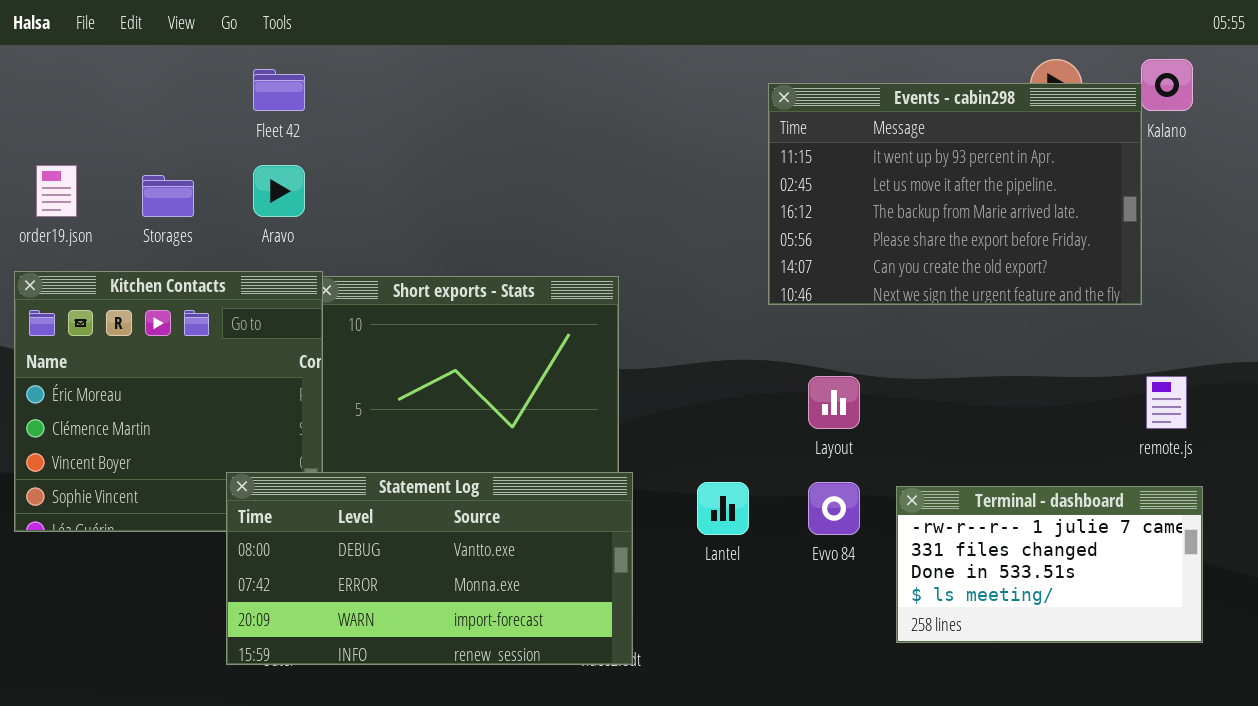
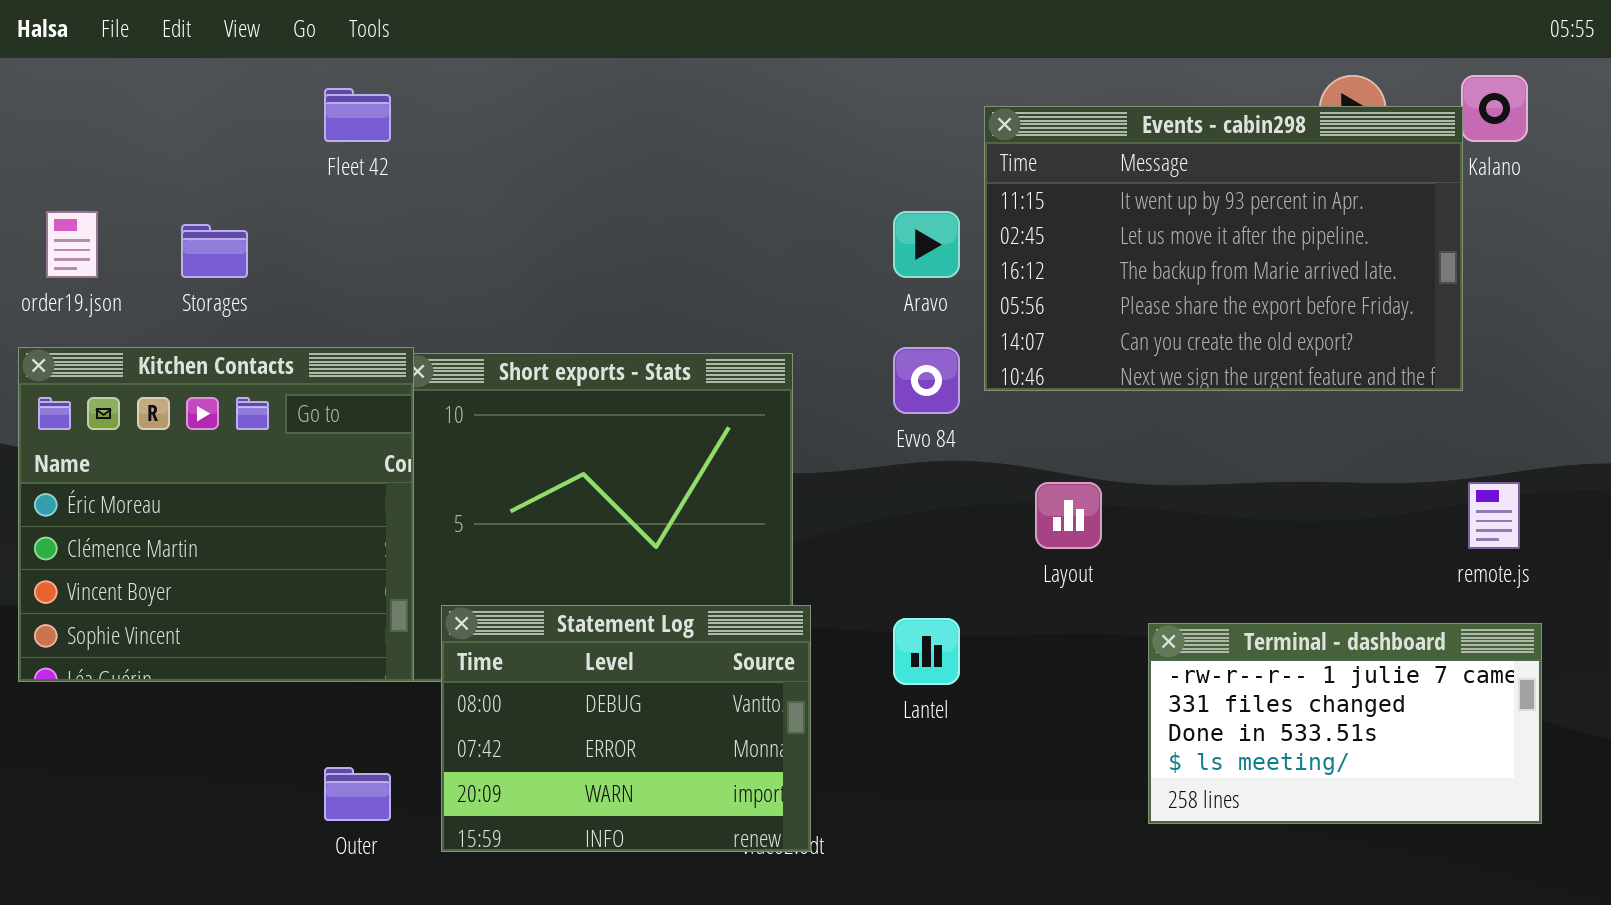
Aravo: [253,165,305,217] -> [893,211,960,278], moved
Statement Log: [226,472,633,665] -> [441,605,811,852], resized
Evvo 84: [808,482,860,535] -> [893,347,960,414], moved

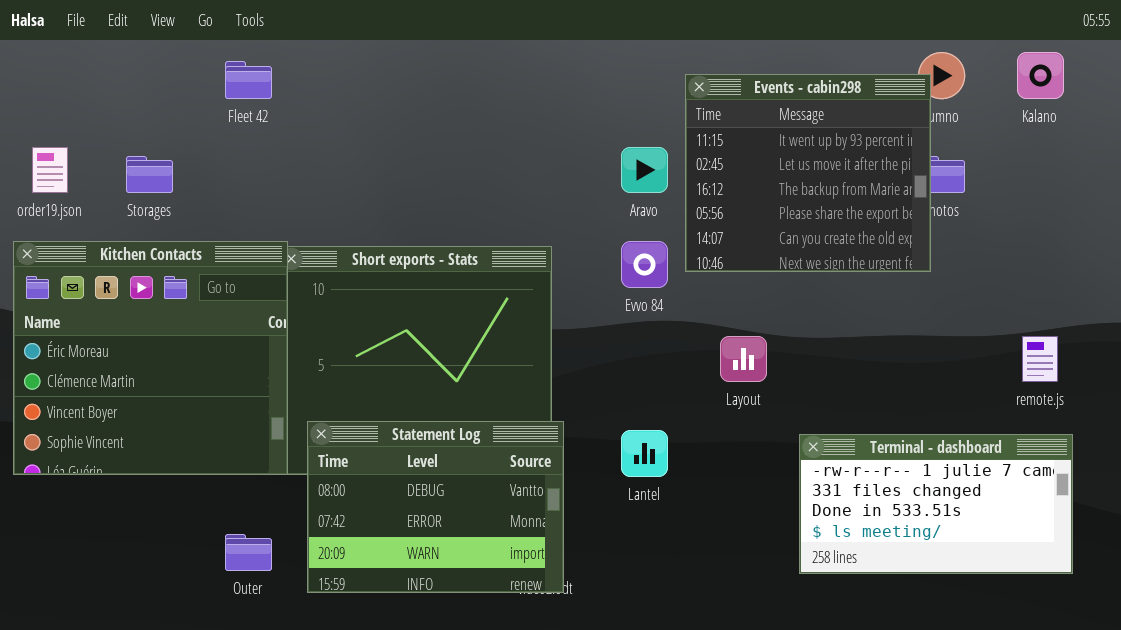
Events - cabin298: [984,106,1463,391] -> [685,74,931,272], resized

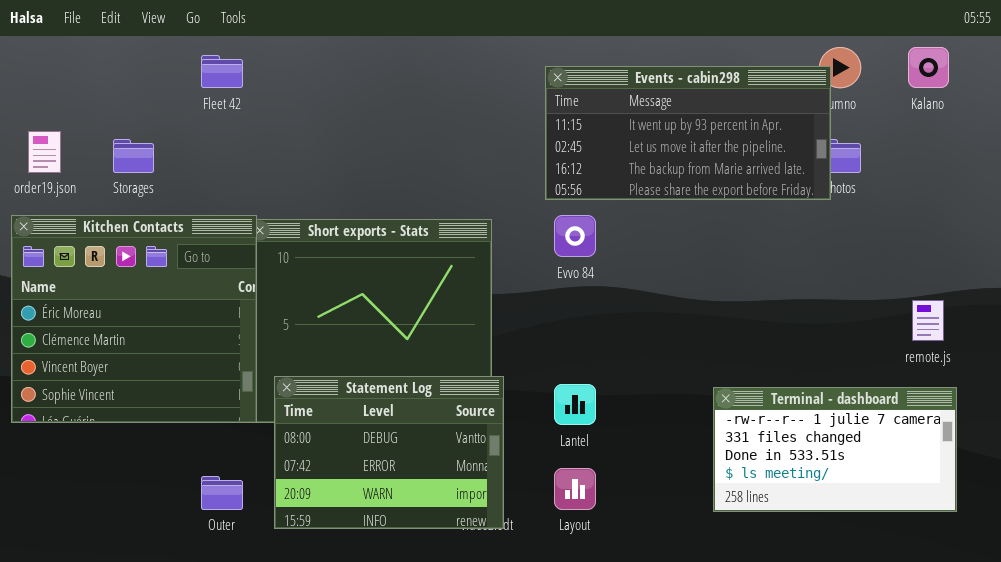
Events - cabin298: [685,74,931,272] -> [545,66,831,200], resized
Layout: [720,336,767,382] -> [554,468,596,510], moved

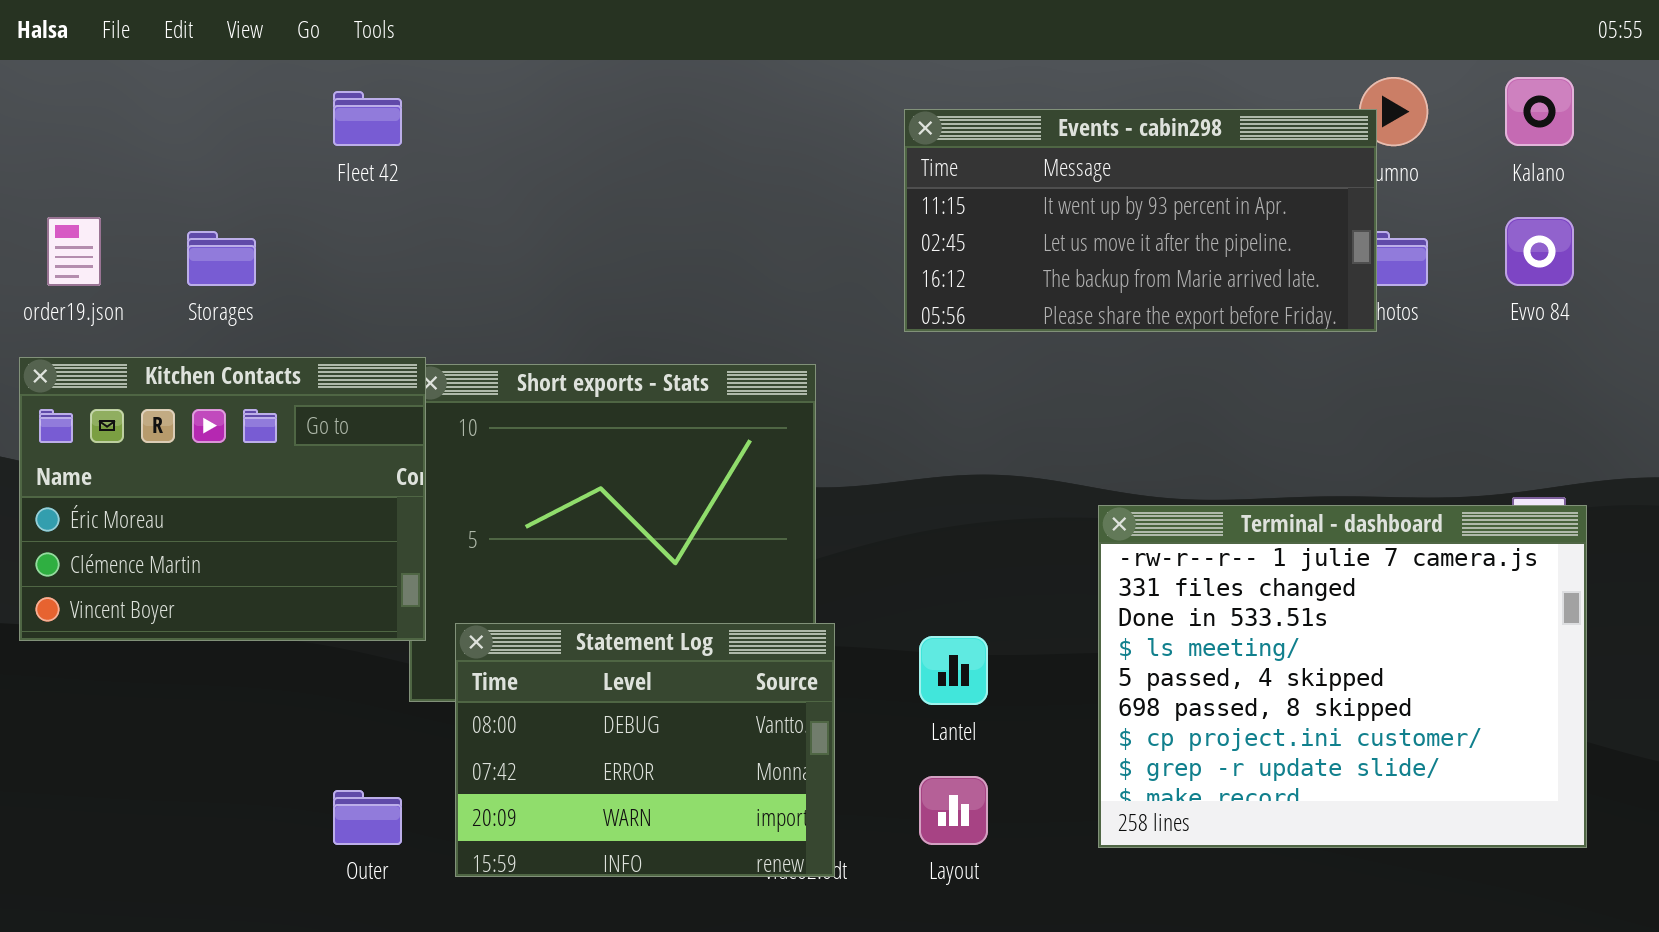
Kitchen Contacts: [11,215,257,423] -> [19,357,426,641], resized
Evvo 84: [554,215,596,257] -> [1505,217,1574,286], moved
Terminal - dashboard: [713,387,957,512] -> [1098,505,1587,848], resized

